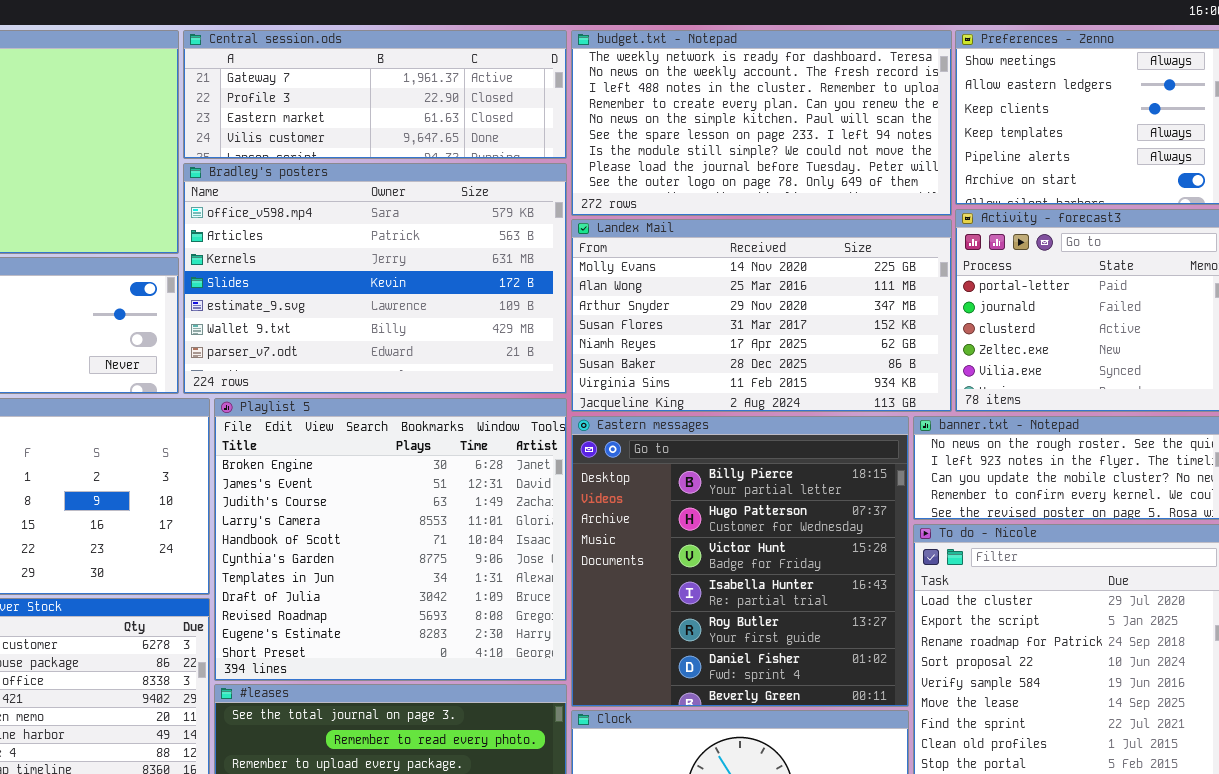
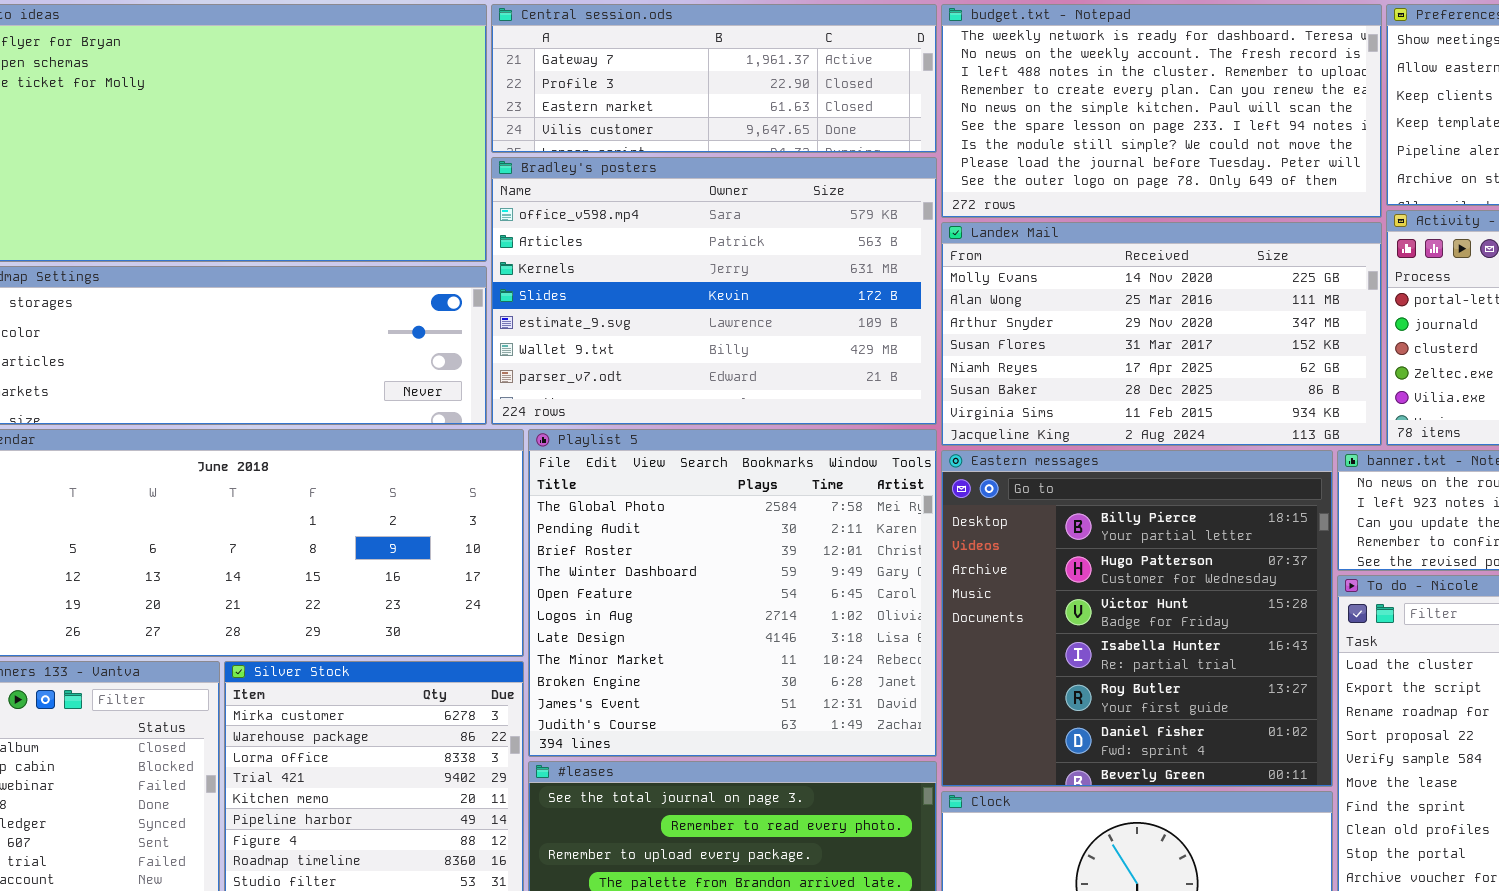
Playlist 5: [214,398,567,681] -> [528,429,937,757], scrolled up 8 rows

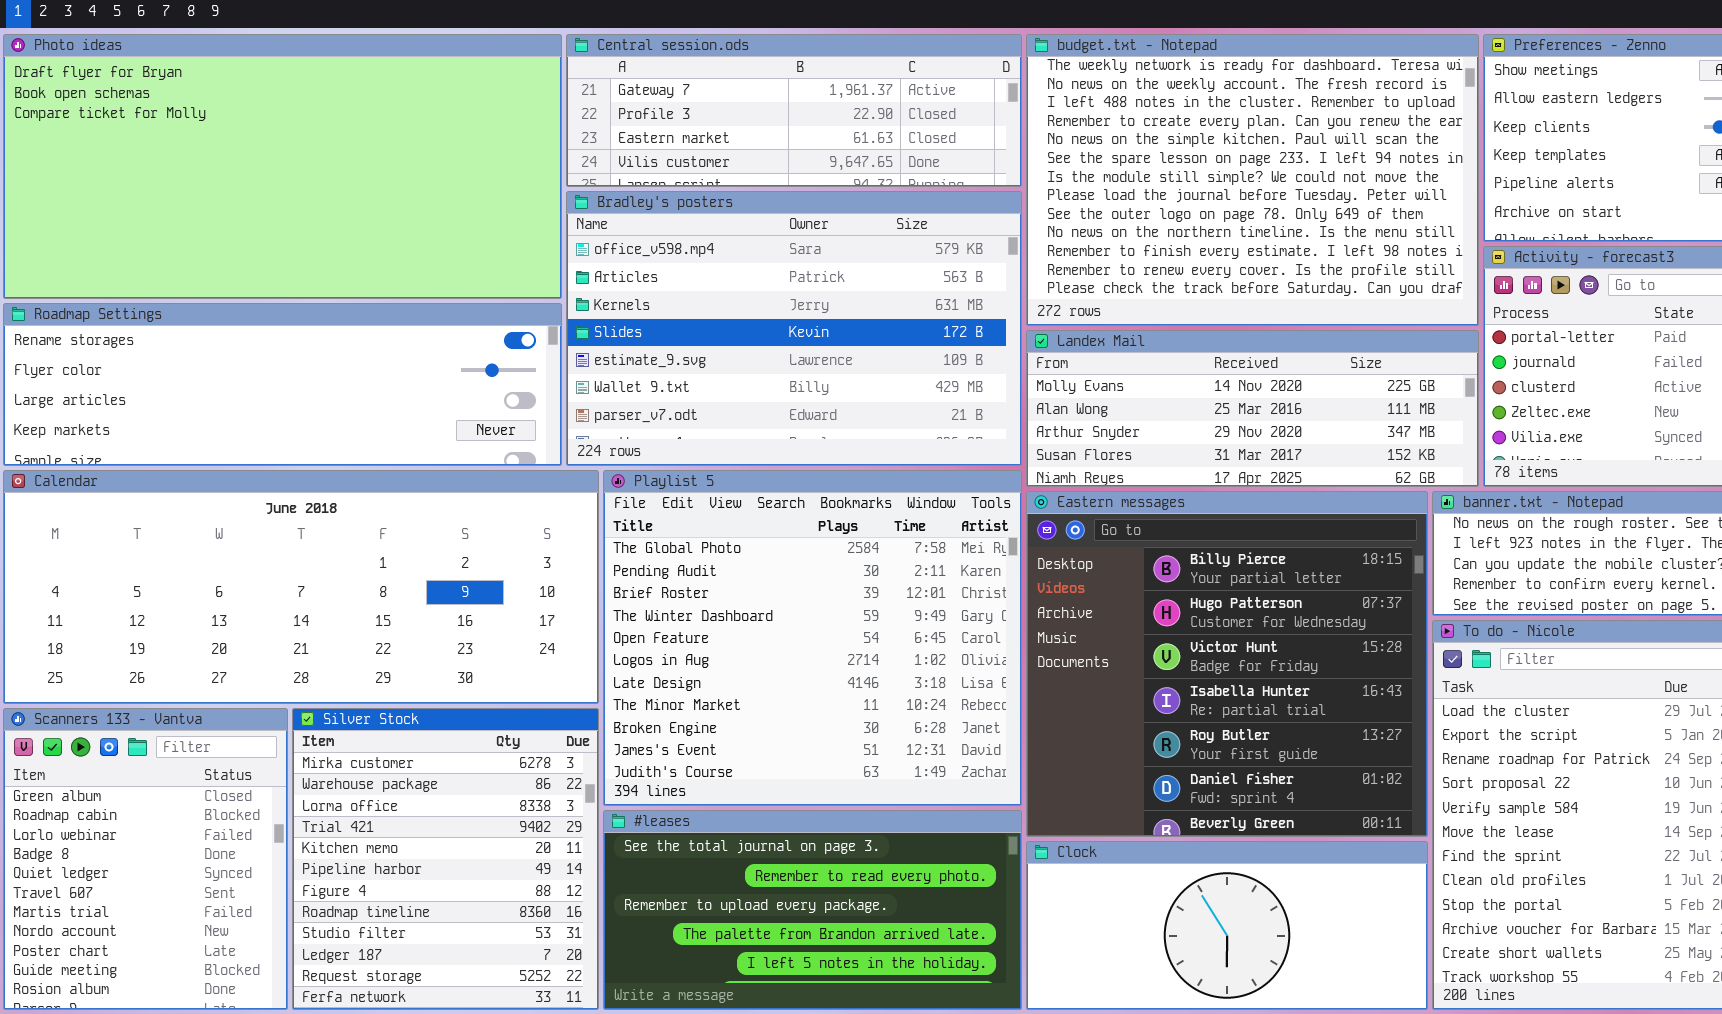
budget.txt - Notepad: [941,4,1382,218] -> [1026,34,1479,326], resized
Landex Mail: [941,222,1382,446] -> [1026,330,1479,487], resized

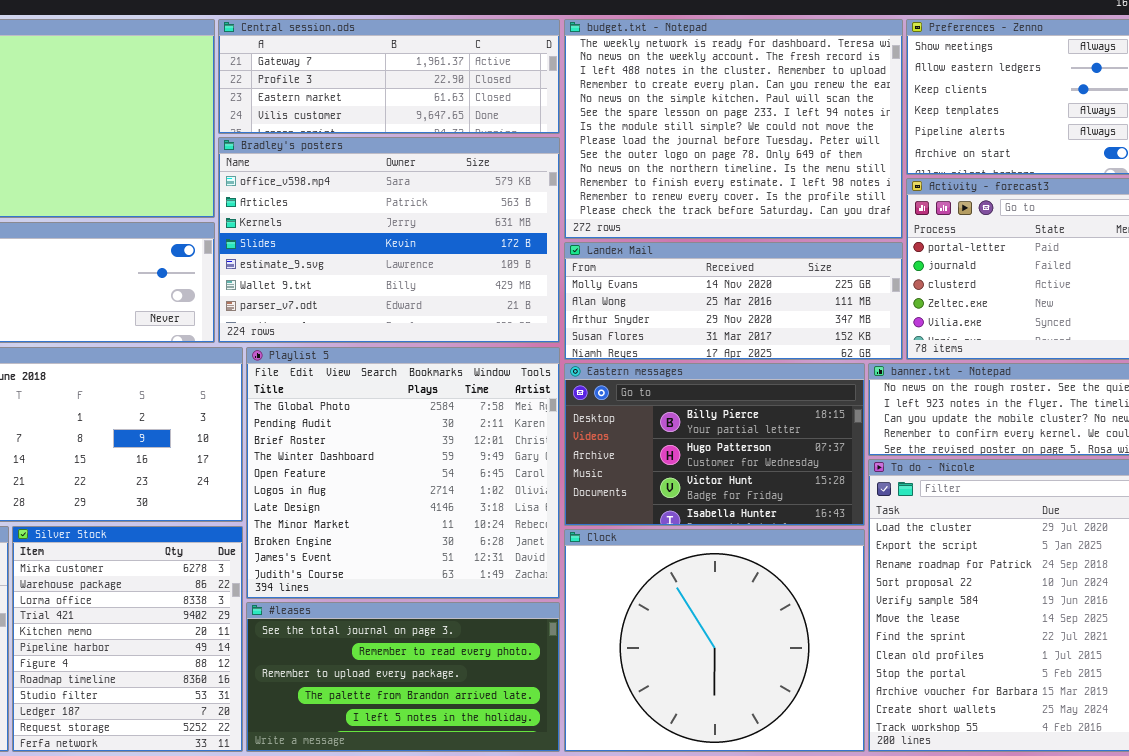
Eastern messages: [1026,491,1428,837] -> [564,363,865,526], resized
Clock: [1026,841,1428,1010] -> [564,529,865,752], resized

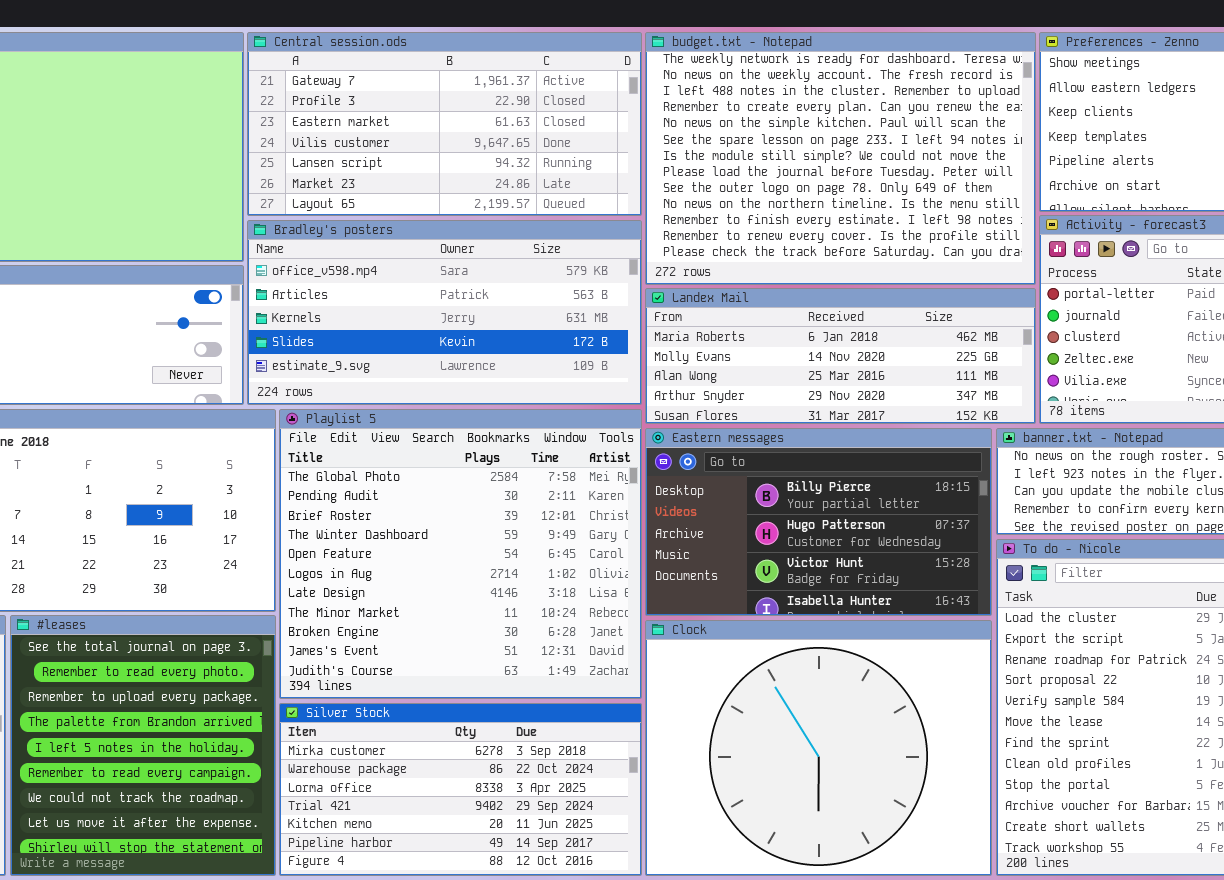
Central session.ods: [218,19,560,134] -> [247,32,642,216], resized
Bradley's posters: [218,137,560,343] -> [247,220,642,405], resized
Landex Mail: [564,242,903,360] -> [645,288,1036,424], scrolled up 1 row
Silver Stock: [12,526,243,752] -> [279,703,642,876], moved, resized
#leases: [246,602,560,752] -> [10,615,276,876], moved, resized

